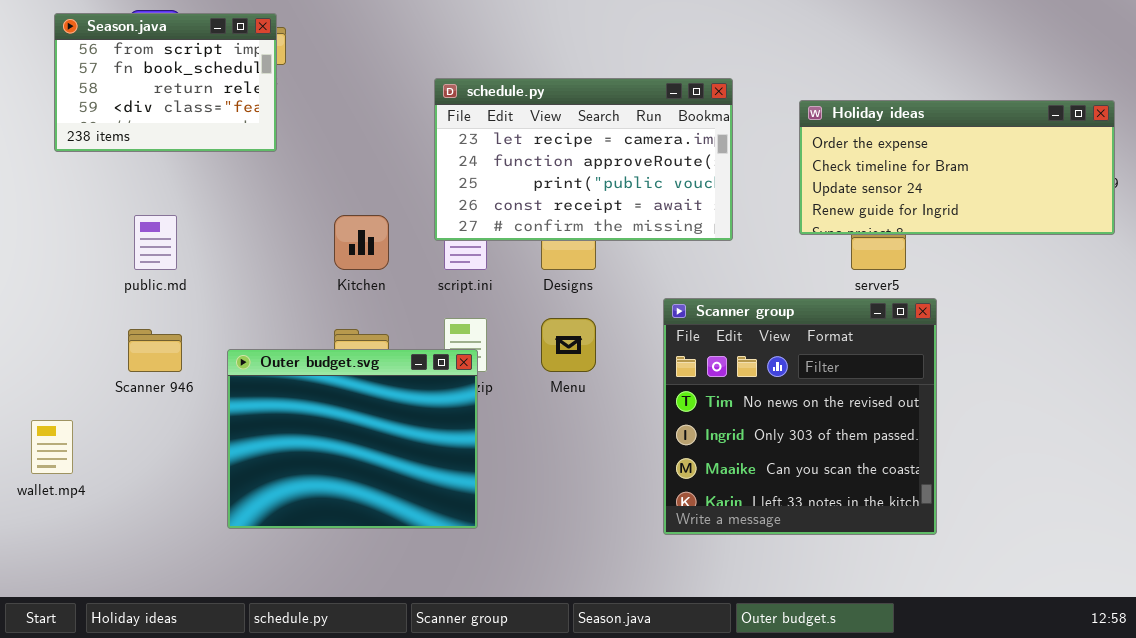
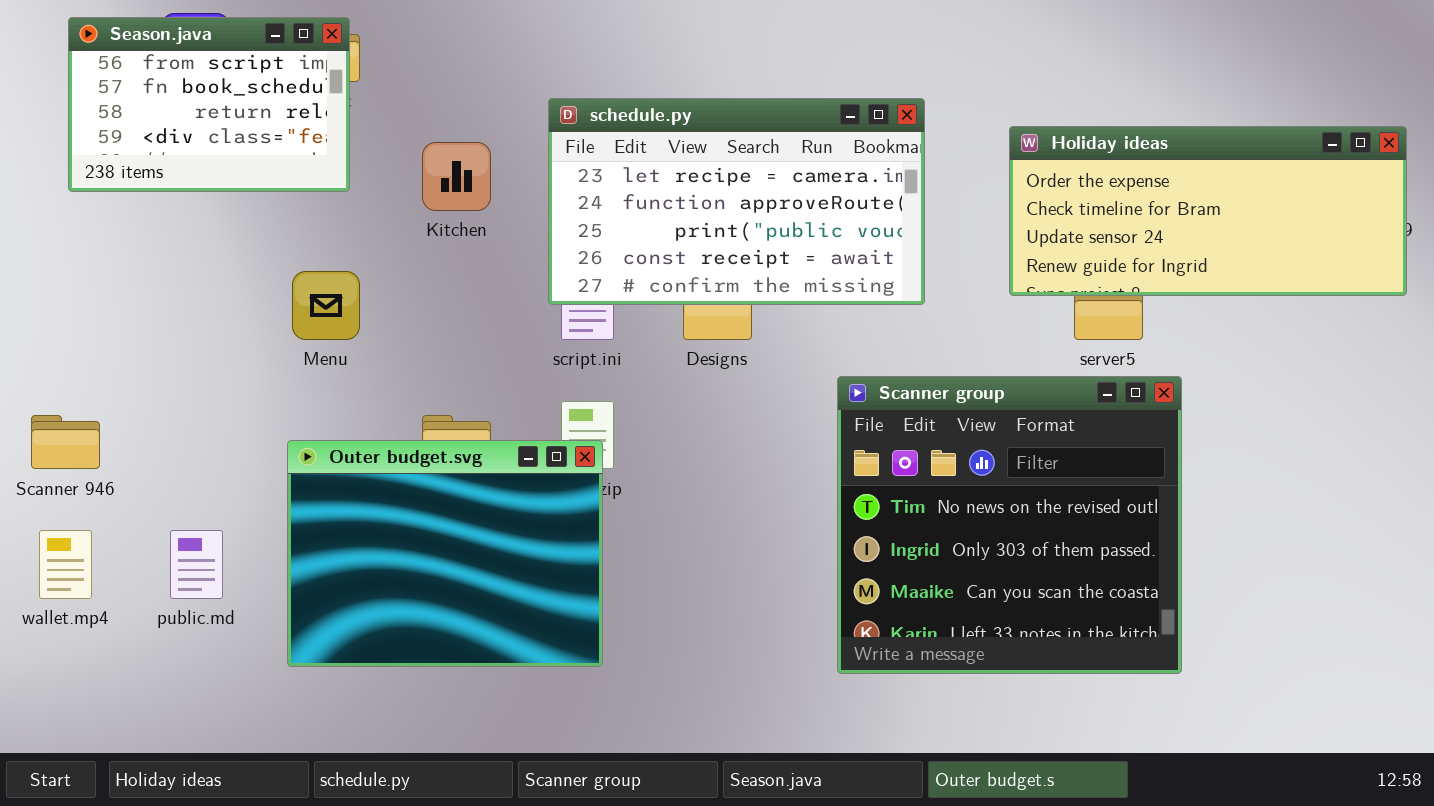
public.md: [134,215,177,270] -> [170,530,223,599], moved
Kitchen: [334,215,389,270] -> [422,142,491,211], moved
Menu: [541,318,596,372] -> [292,271,360,340], moved
Scanner 946: [128,329,182,372] -> [31,415,100,469], moved

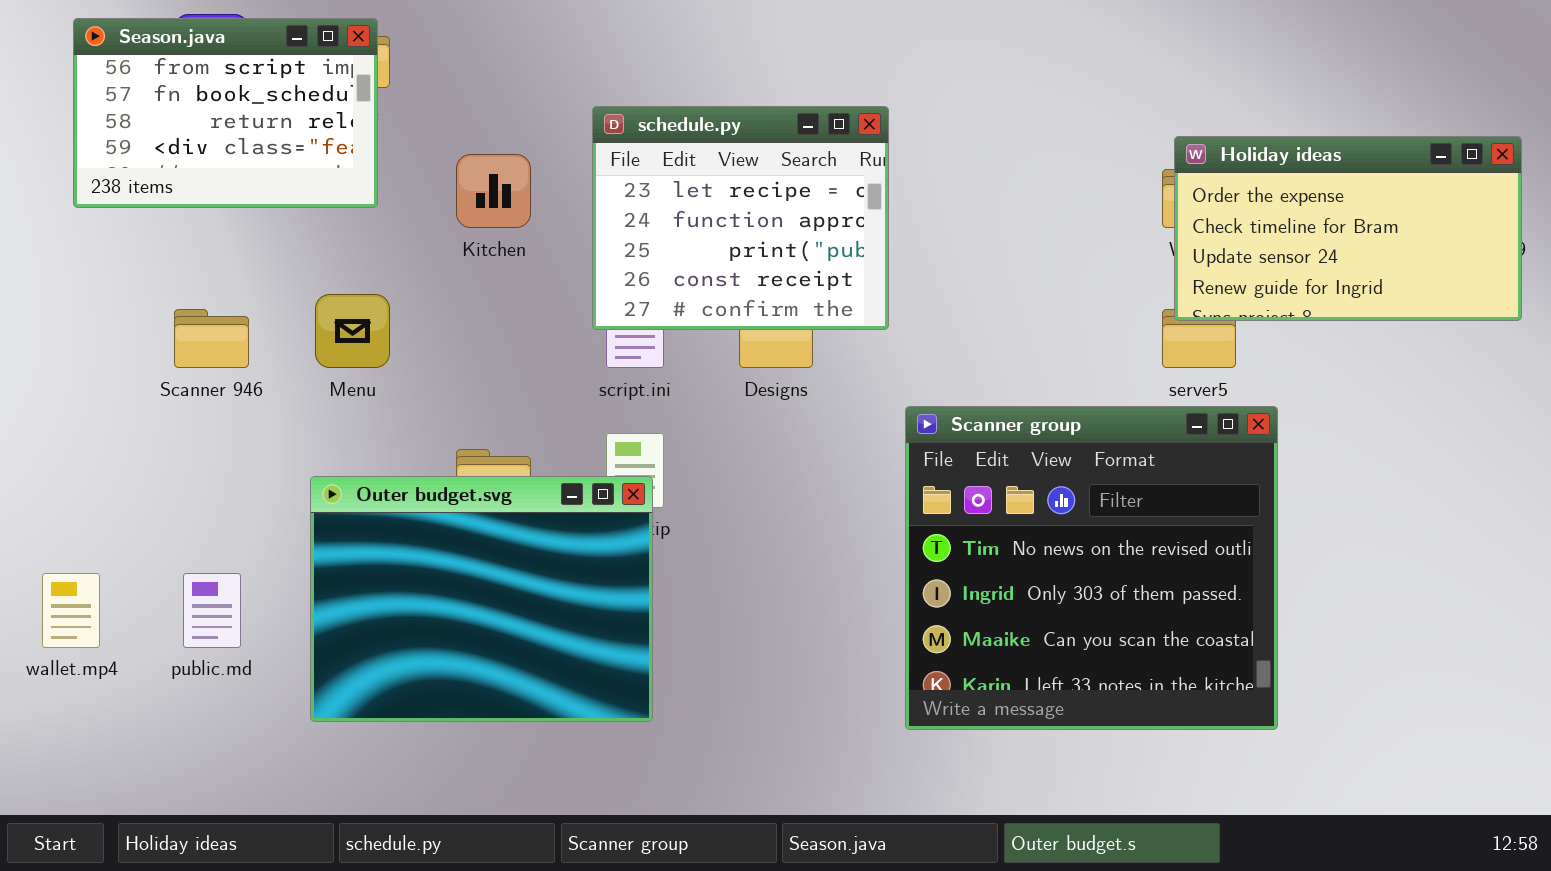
schedule.py: [548,98,925,305] -> [592,106,889,330], resized
Holiday ideas: [1009,126,1407,296] -> [1174,136,1522,321], resized
Scanner 946: [31,415,100,469] -> [174,309,249,368], moved

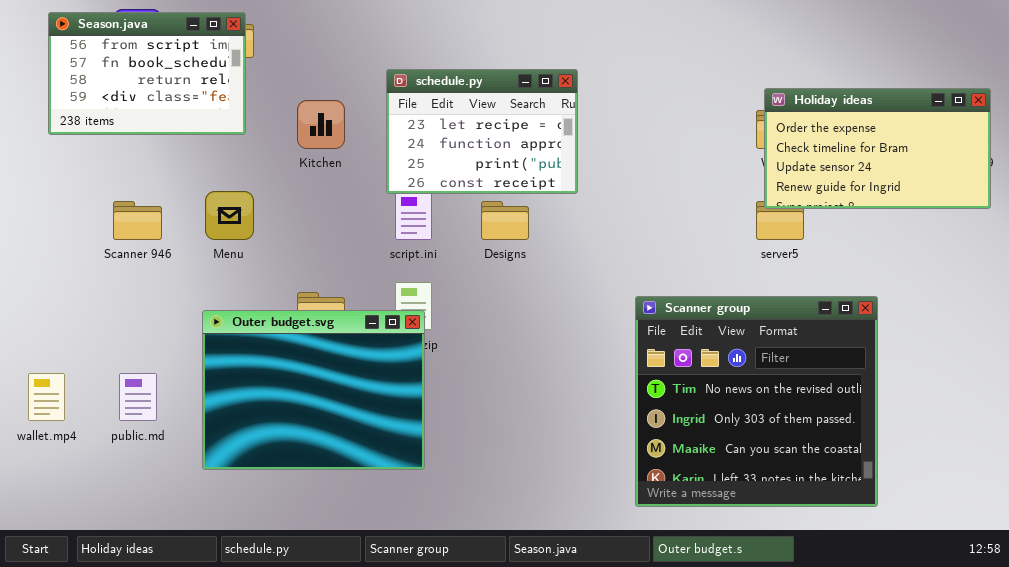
schedule.py: [592,106,889,330] -> [386,69,578,194], resized
Scanner group: [905,406,1278,730] -> [635,296,878,507], moved

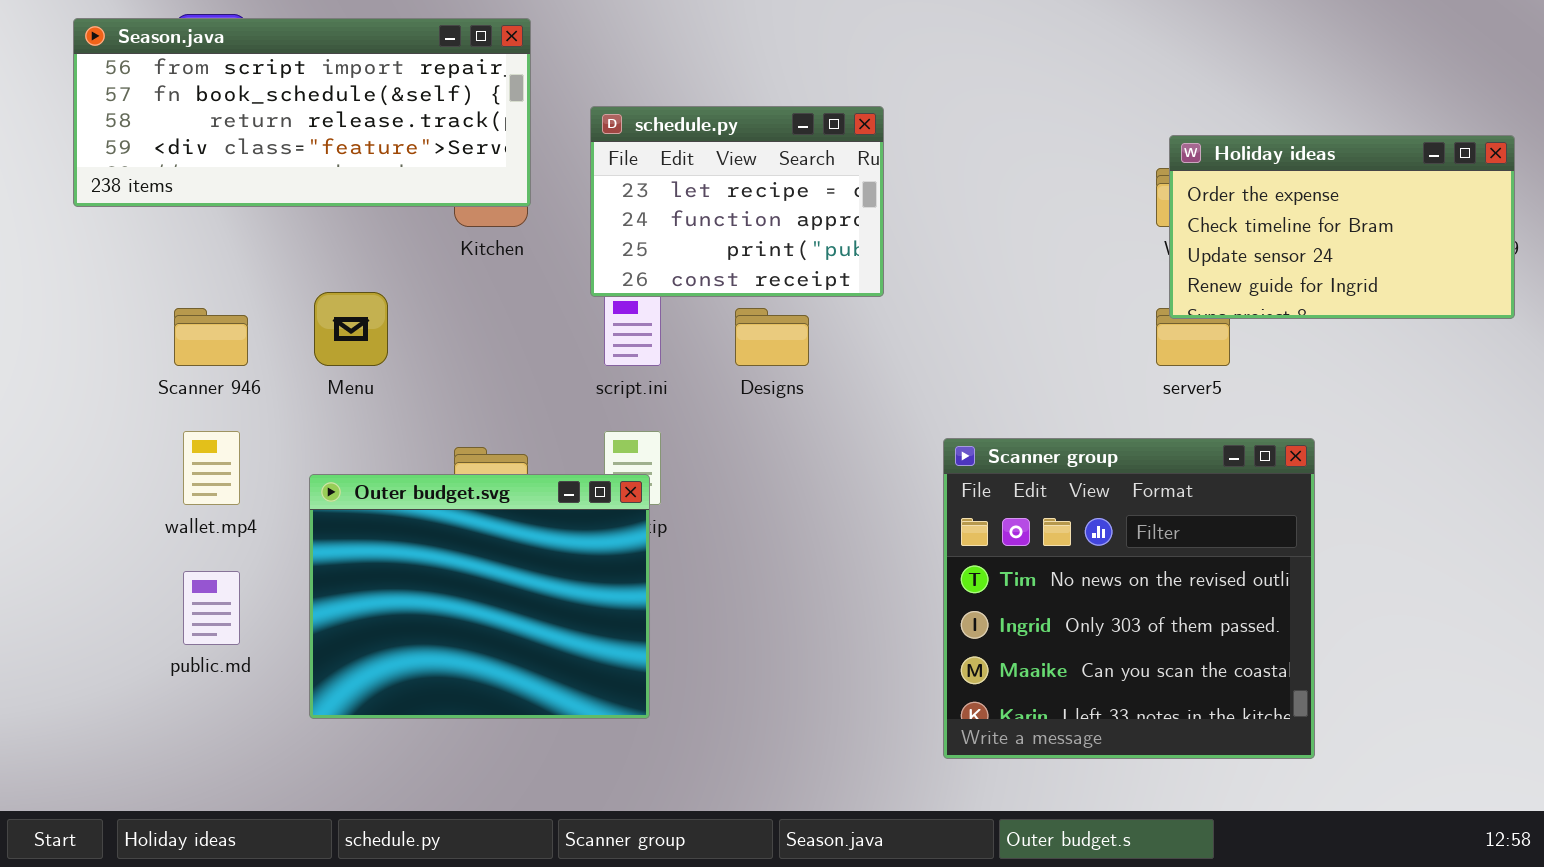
Season.java: [48,12,246,135] -> [73,18,531,207], resized
Scanner group: [635,296,878,507] -> [943,438,1315,759], moved
wallet.mp4: [28,373,65,421] -> [183,431,240,505], moved

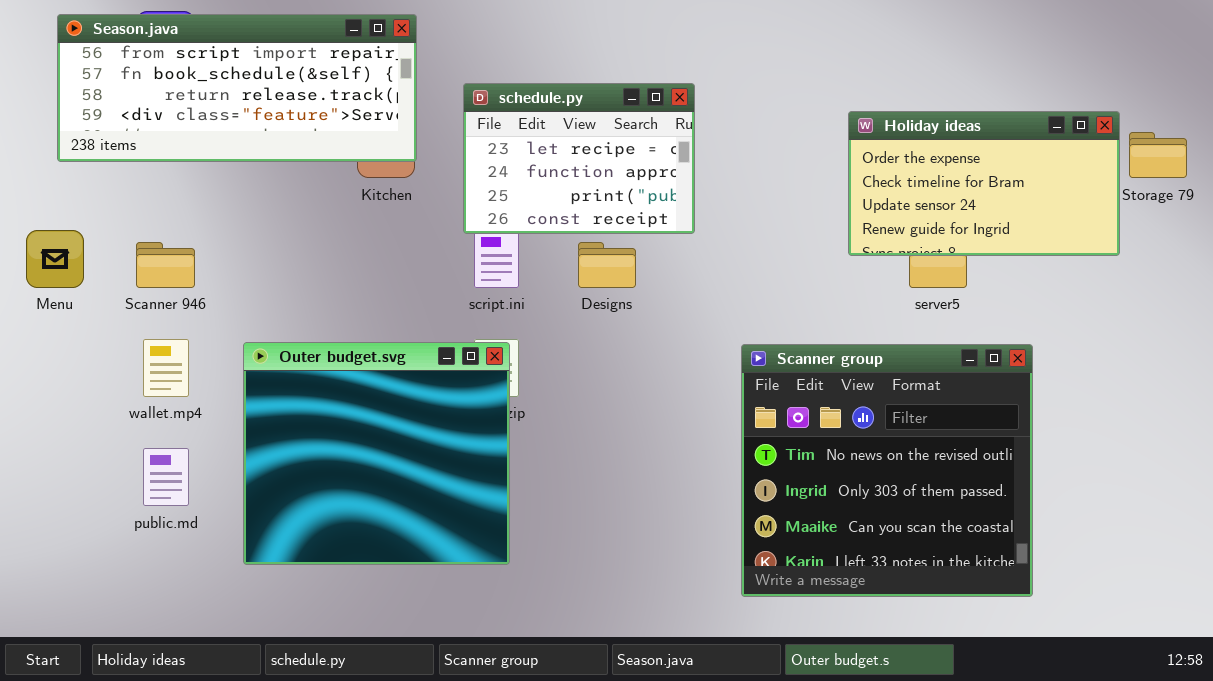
Holiday ideas: [1169,135,1515,319] -> [848,111,1120,256], moved
Menu: [314,292,388,366] -> [26,230,84,288], moved
Outer budget.svg: [309,474,650,719] -> [243,342,510,565], resized

